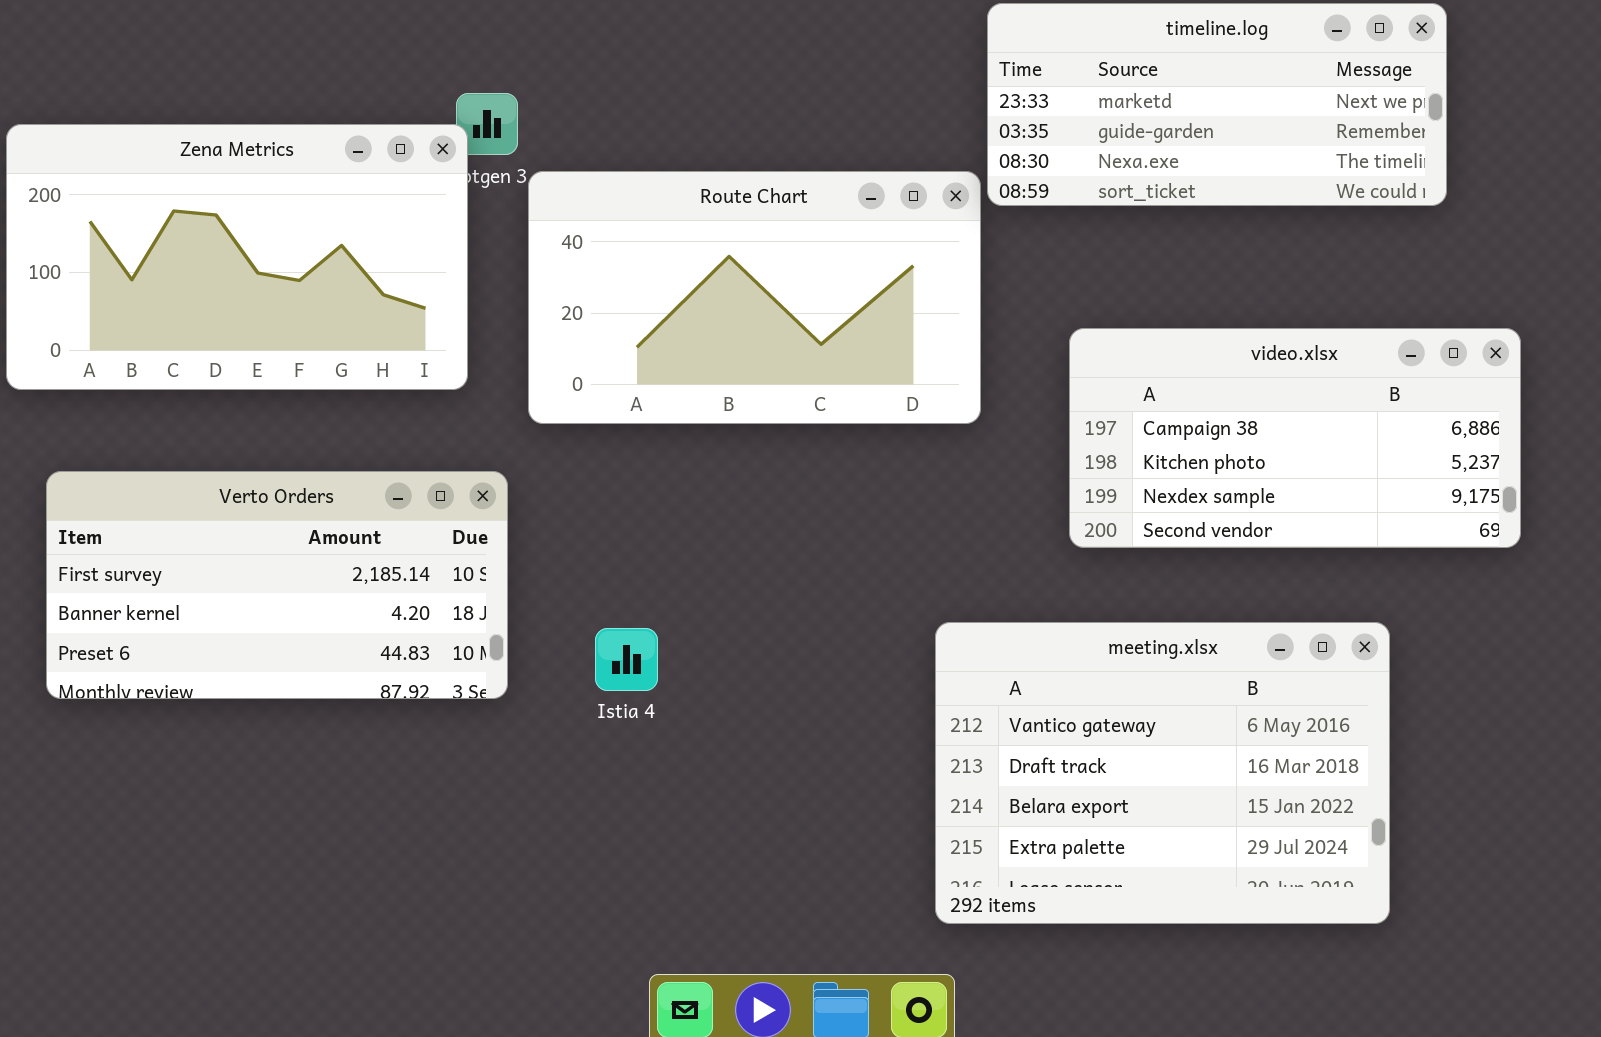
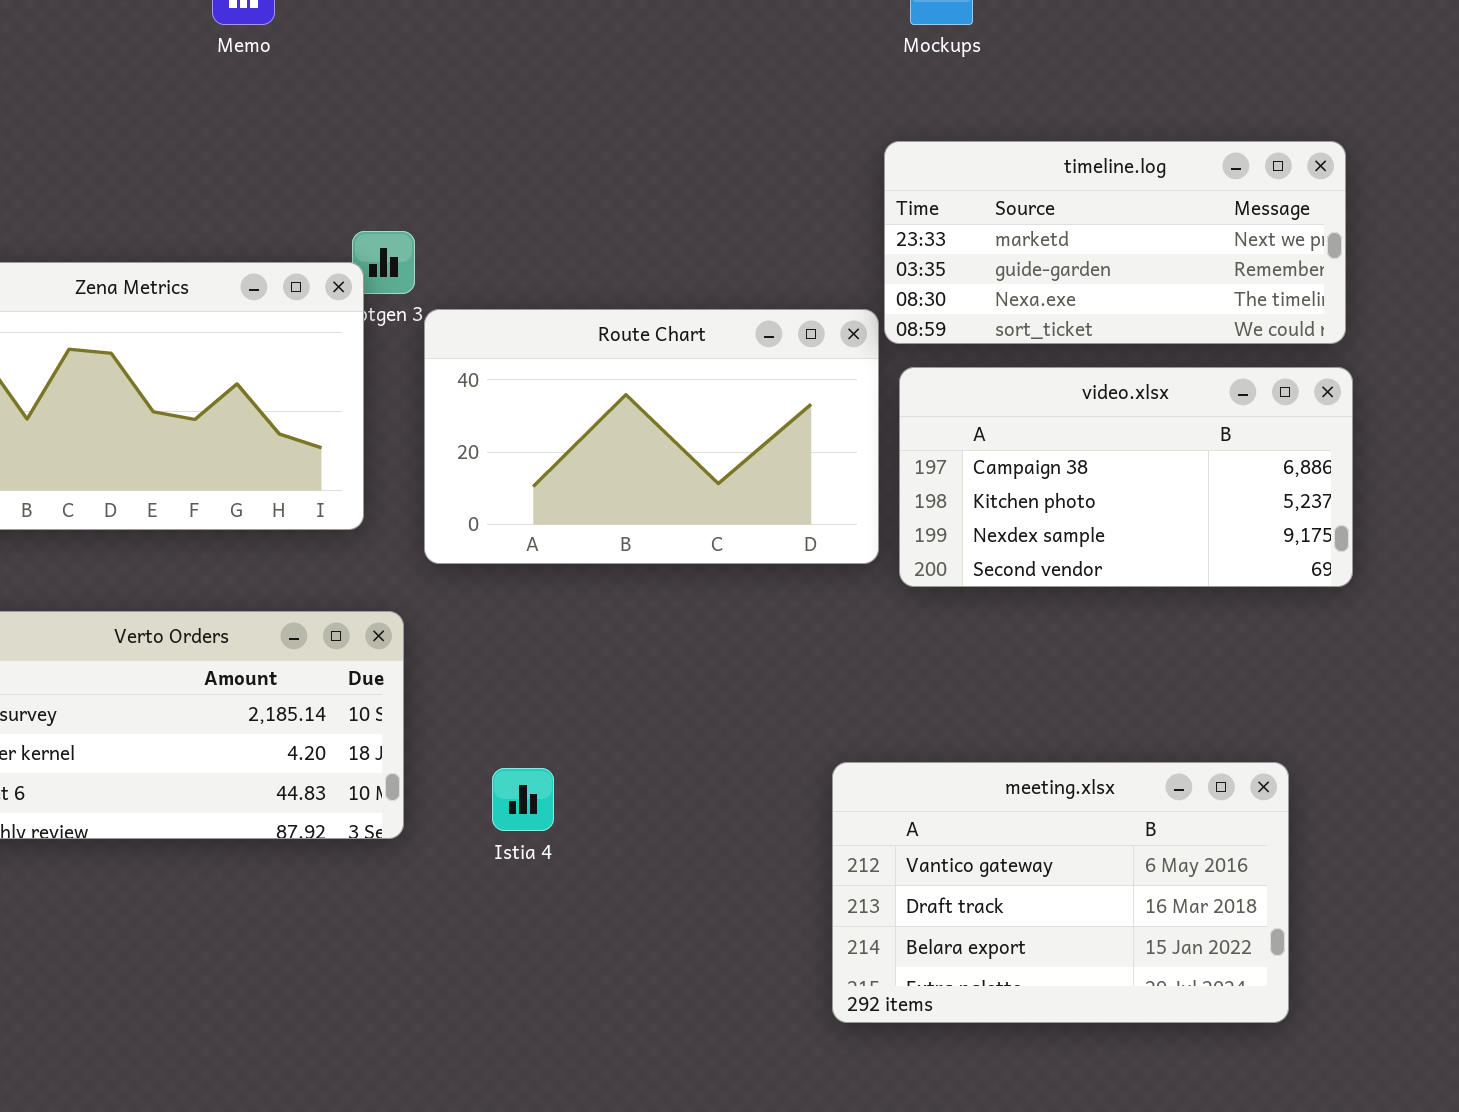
video.xlsx: [1069,328,1521,548] -> [899,367,1353,587], moved
meeting.xlsx: [935,622,1390,924] -> [832,762,1289,1023], resized

